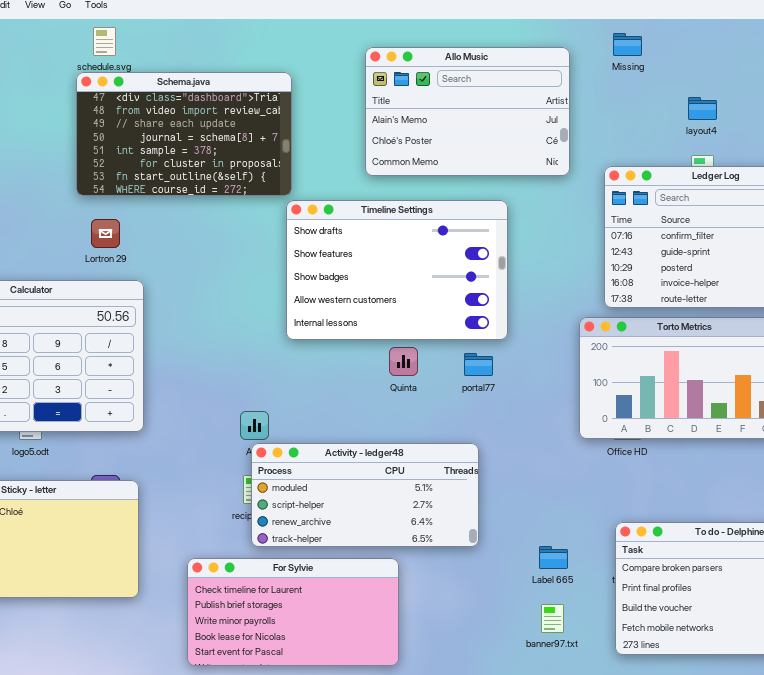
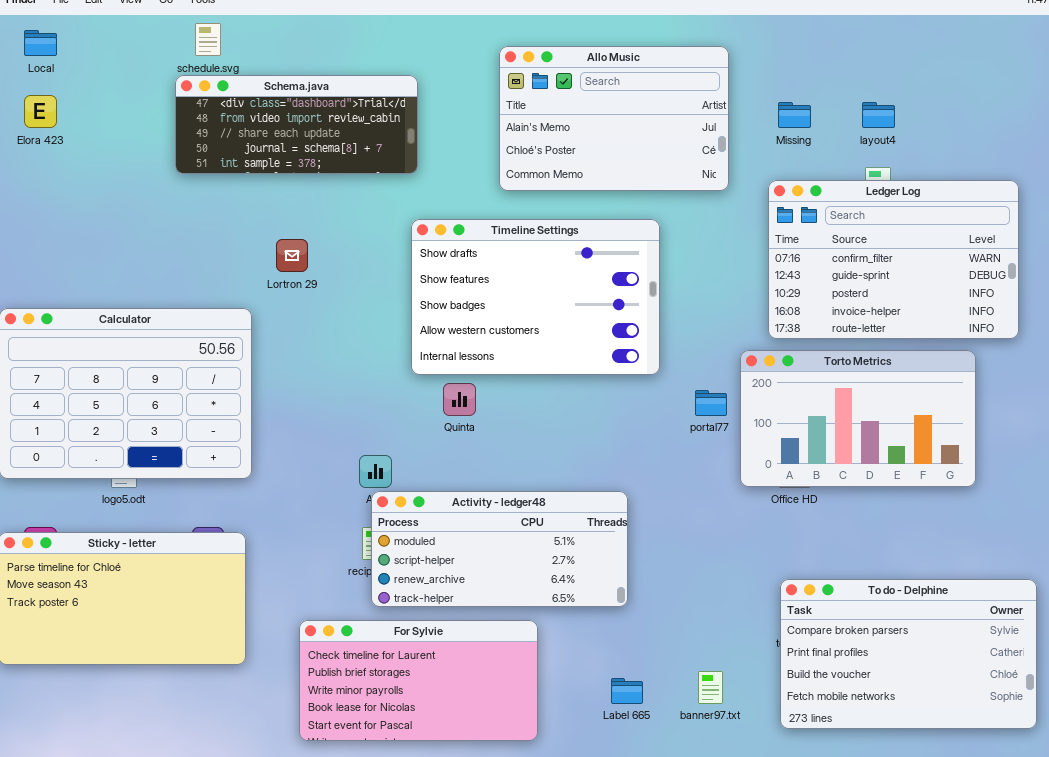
Missing: [613,33,642,56] -> [778,102,811,128], moved
Schema.java: [76,72,292,196] -> [175,75,418,174], resized
Lortron 29: [91,219,120,248] -> [276,239,308,272], moved
Quinta: [389,347,418,376] -> [443,383,476,416], moved
portal77: [464,353,493,376] -> [695,390,727,416], moved
Label 665: [539,546,568,569] -> [611,678,643,704], moved

